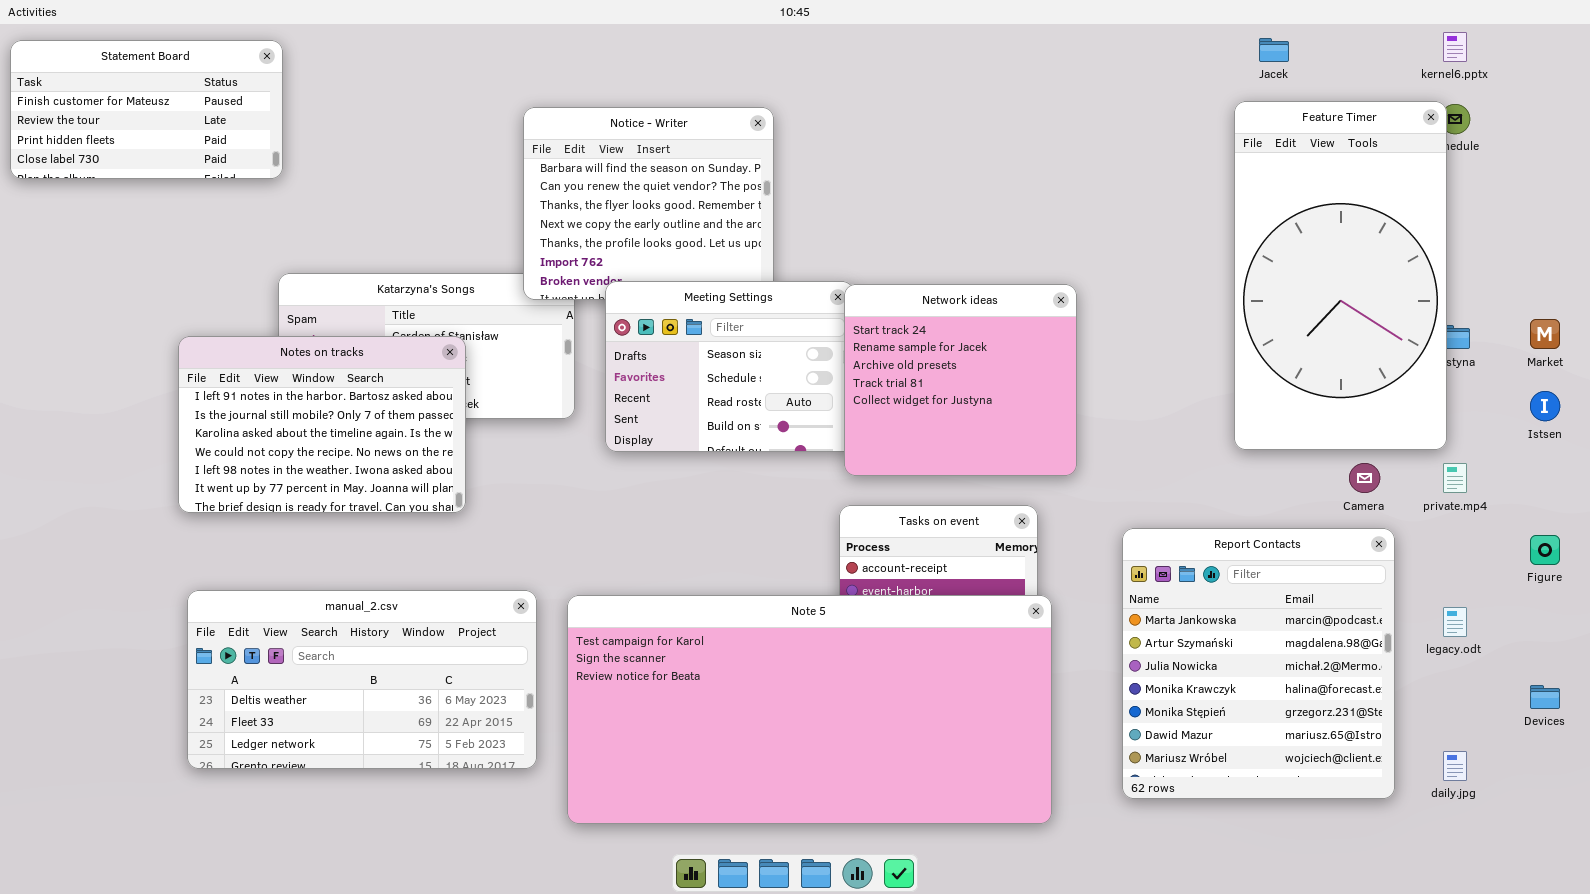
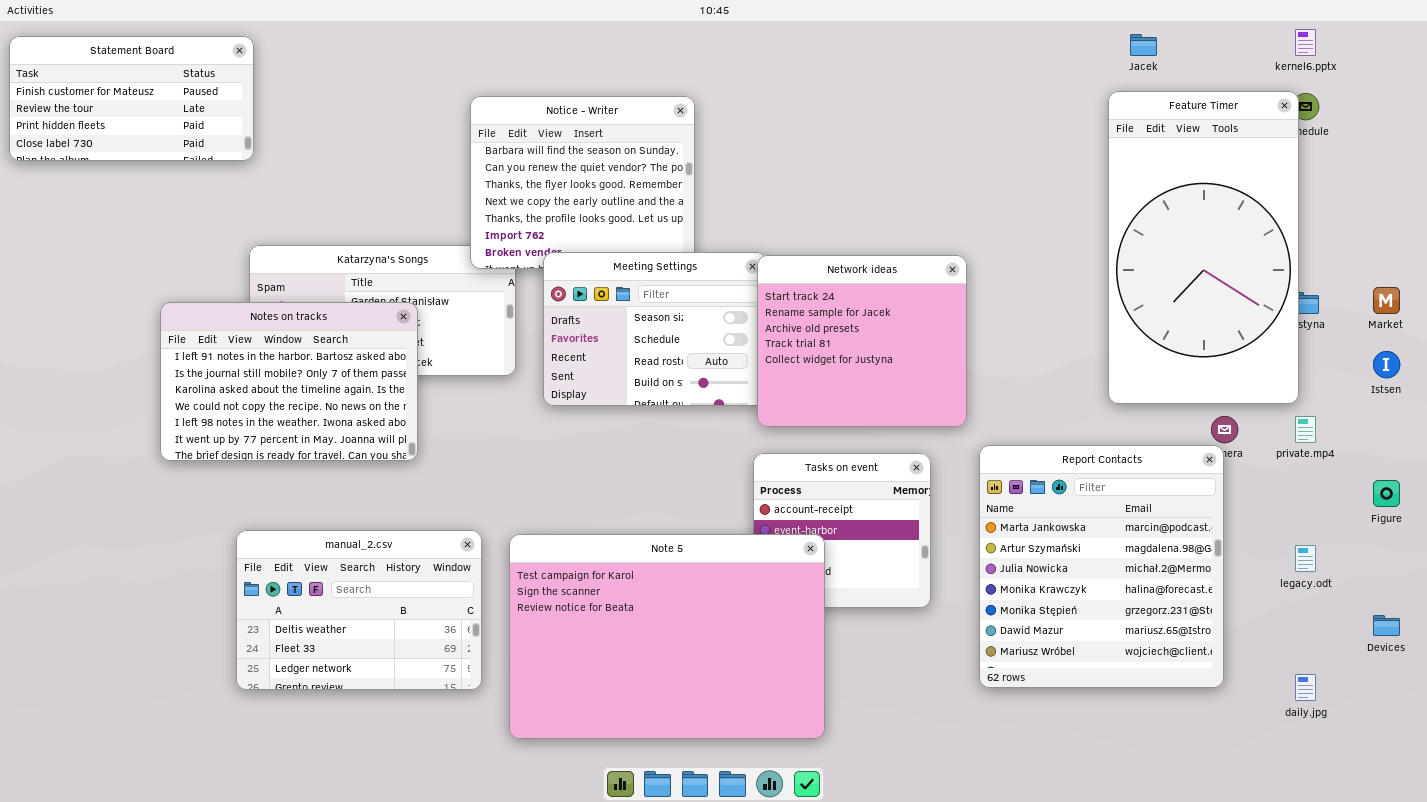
Report Contacts: [1122,528,1395,799] -> [979,445,1224,688], moved
manual_2.csv: [187,590,537,769] -> [236,530,482,690], resized
Note 5: [567,595,1052,824] -> [509,534,825,739], resized

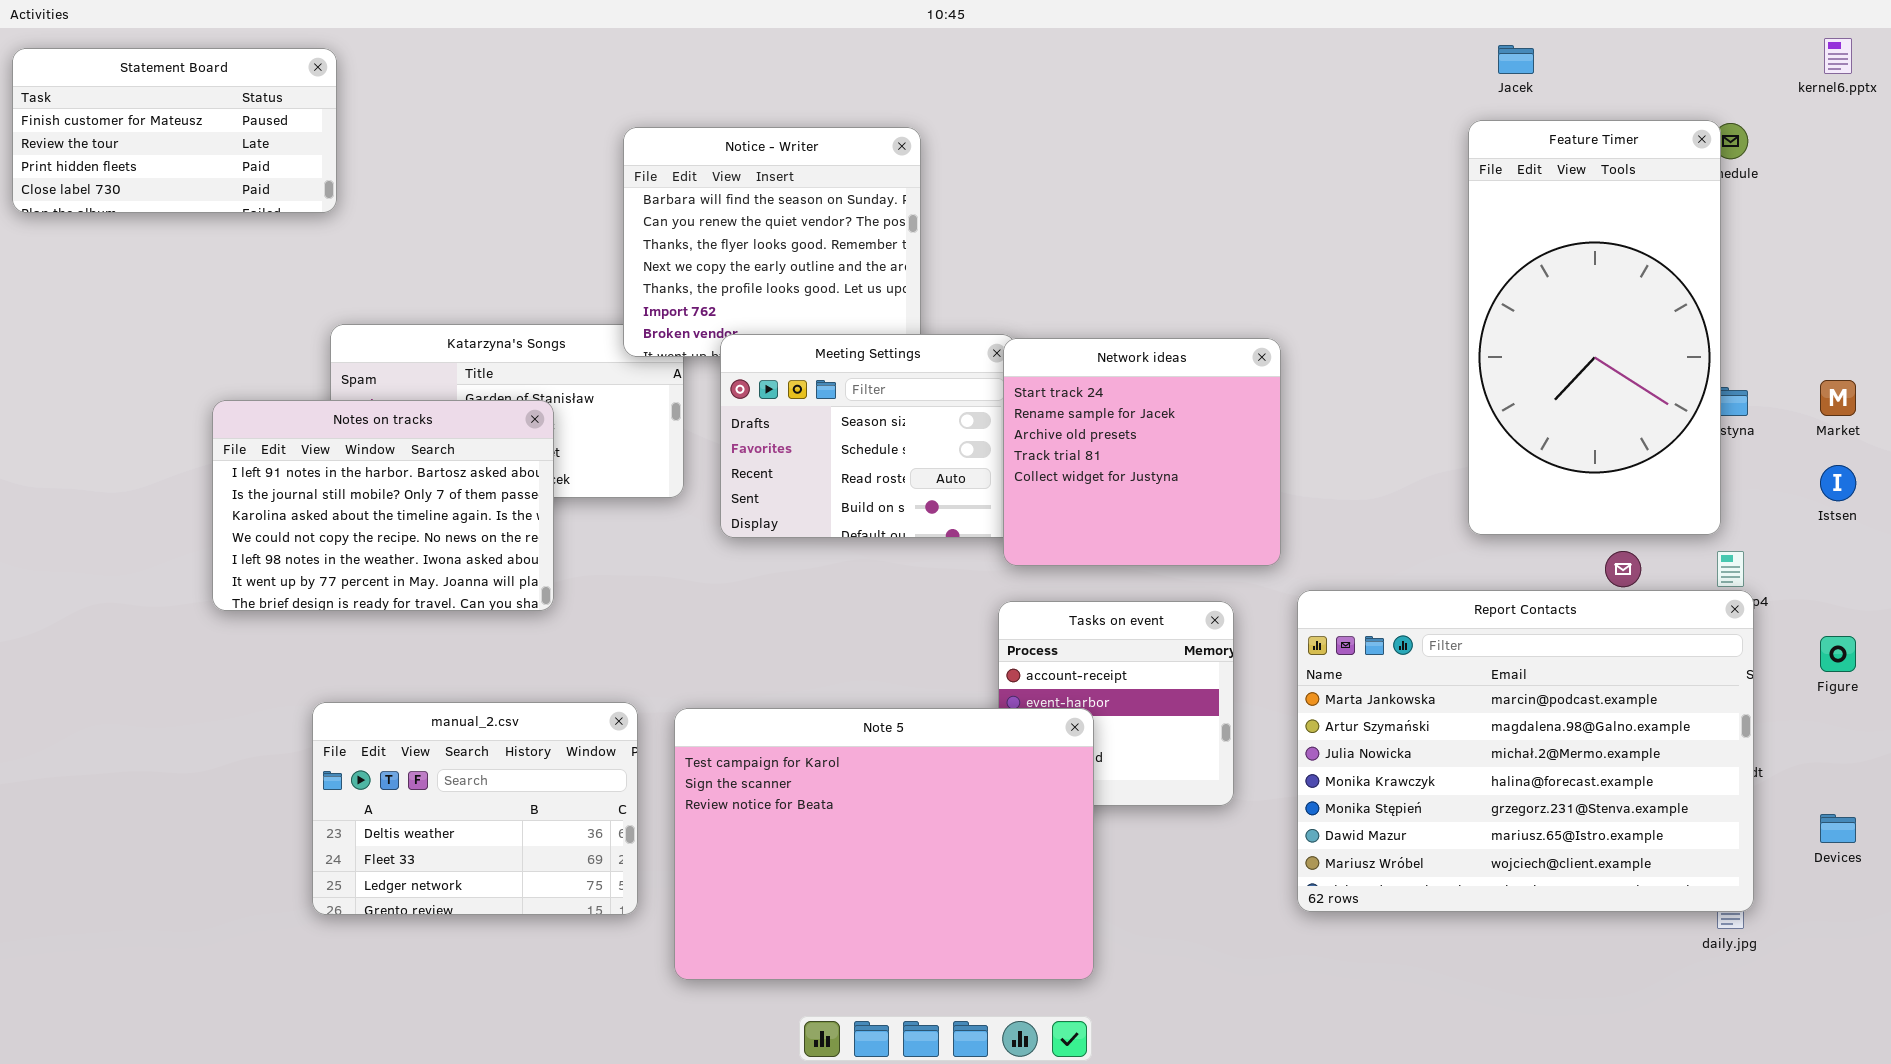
kernel6.pptx: [1295,29,1316,56] -> [1824,38,1852,74], moved
Report Contacts: [979,445,1224,688] -> [1297,590,1754,912], resized

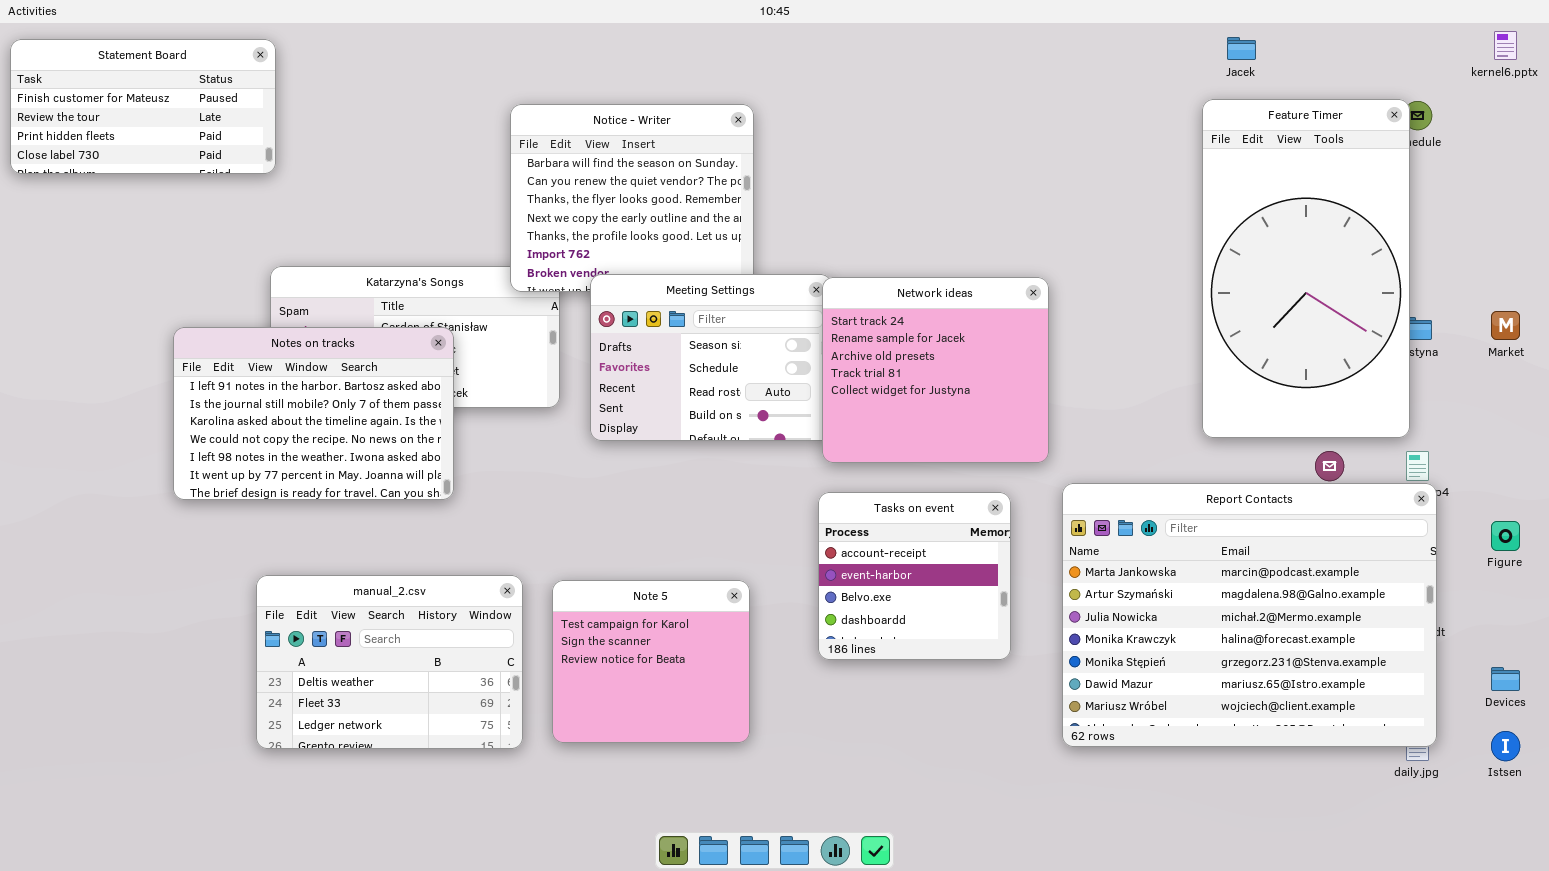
Istsen: [1820,465,1856,501] -> [1491,731,1520,761], moved
Note 5: [674,708,1094,980] -> [552,580,750,743], resized

